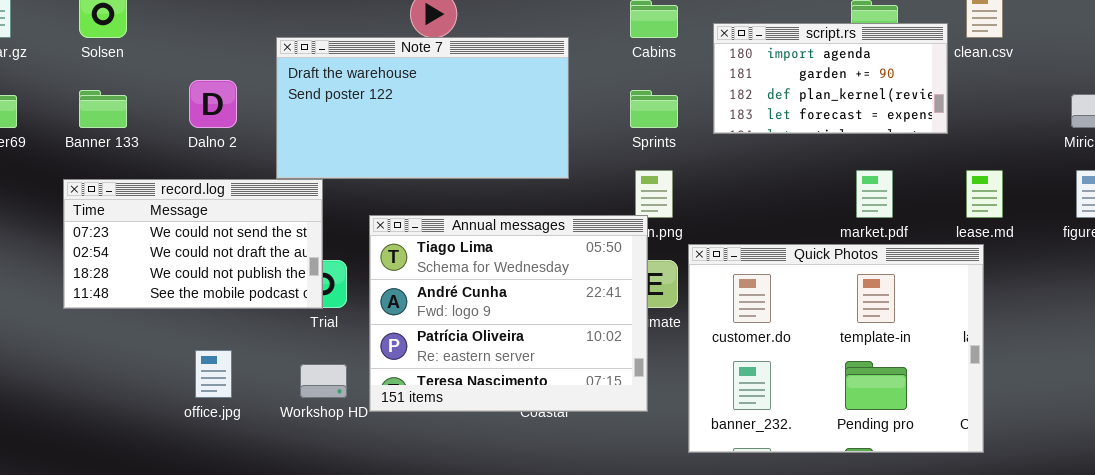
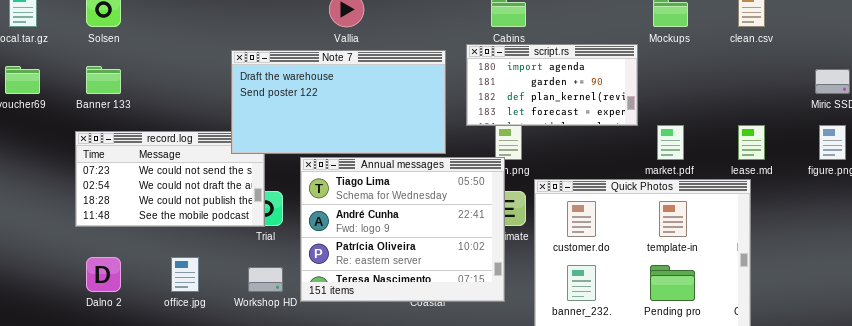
script.rs: [713,23,948,134] -> [466,44,638,126], moved
Note 7: [276,37,569,179] -> [231,50,446,154], moved
Dalno 2: [189,80,237,128] -> [86,257,121,292], moved

